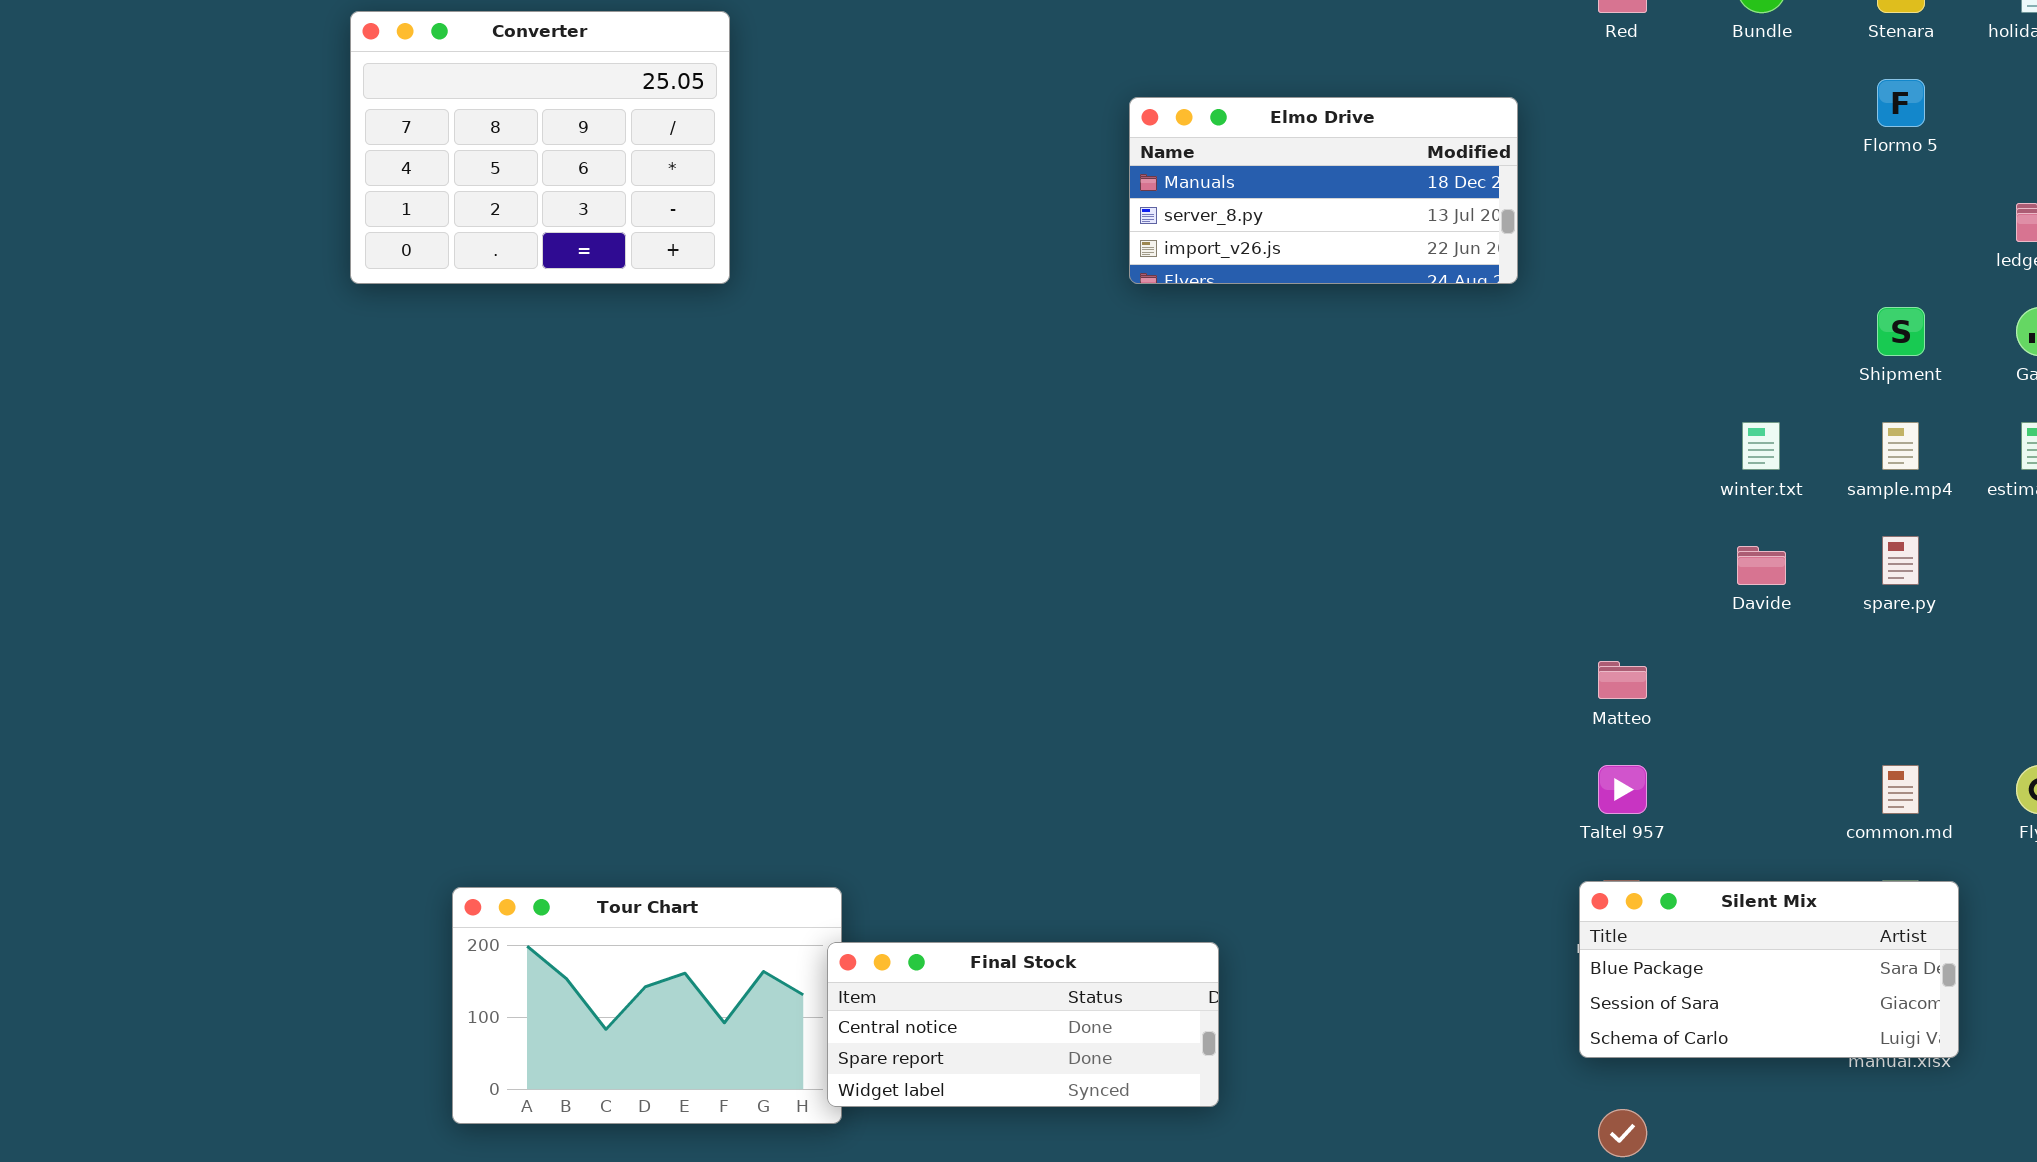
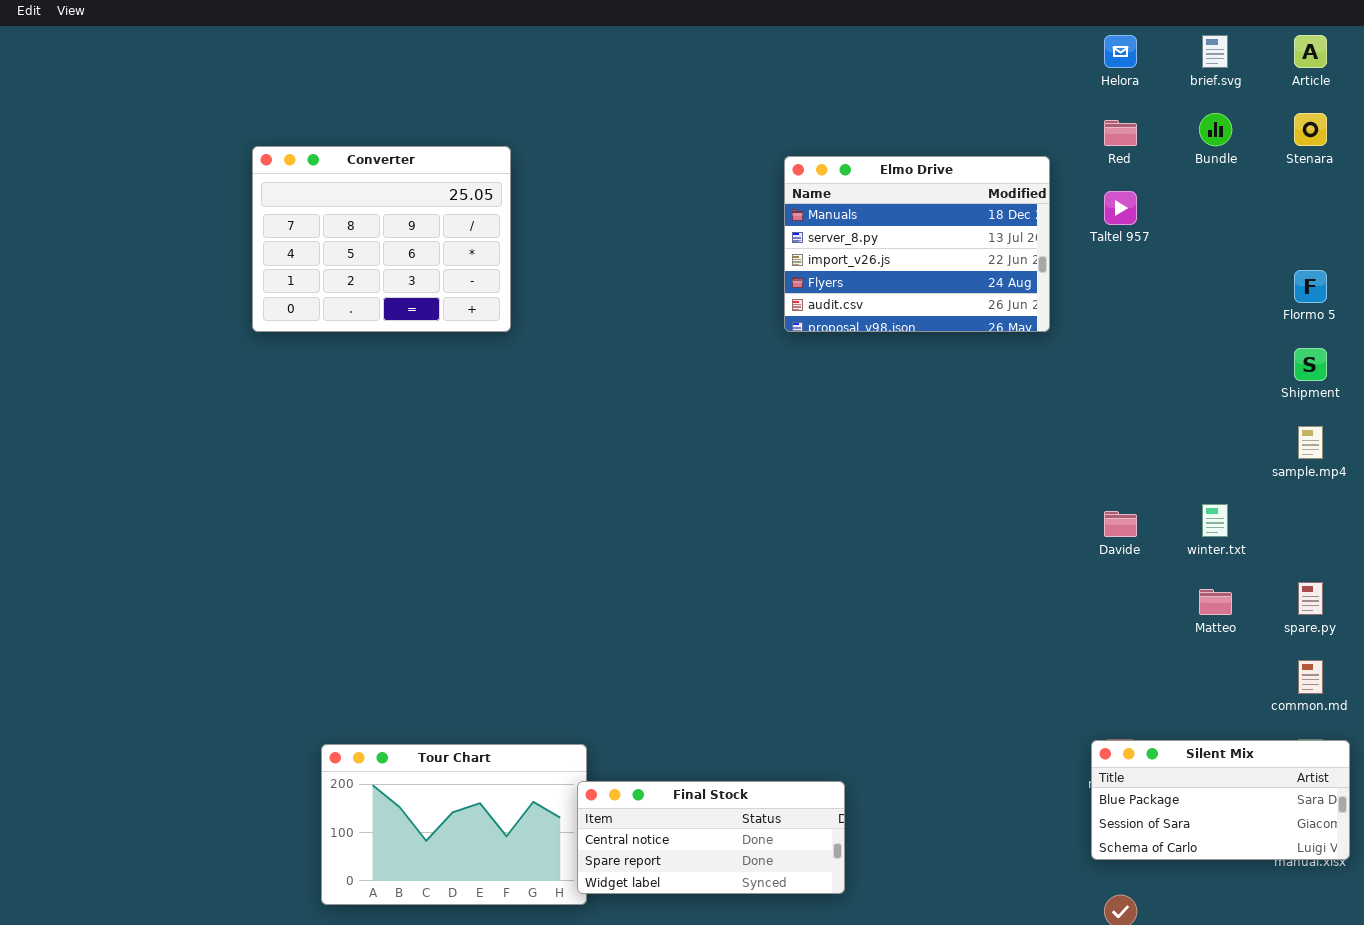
Flormo 5: [1877,79,1925,127] -> [1294,270,1327,303], moved
Elmo Drive: [1129,97,1518,284] -> [784,156,1050,332], resized
winter.txt: [1742,422,1780,470] -> [1202,504,1228,537], moved
spare.py: [1882,536,1919,585] -> [1298,582,1323,615], moved
Davide: [1737,546,1786,585] -> [1104,511,1137,537], moved
Matteo: [1598,661,1647,699] -> [1199,589,1232,615], moved
Taltel 957: [1598,765,1647,814] -> [1104,191,1137,225], moved

